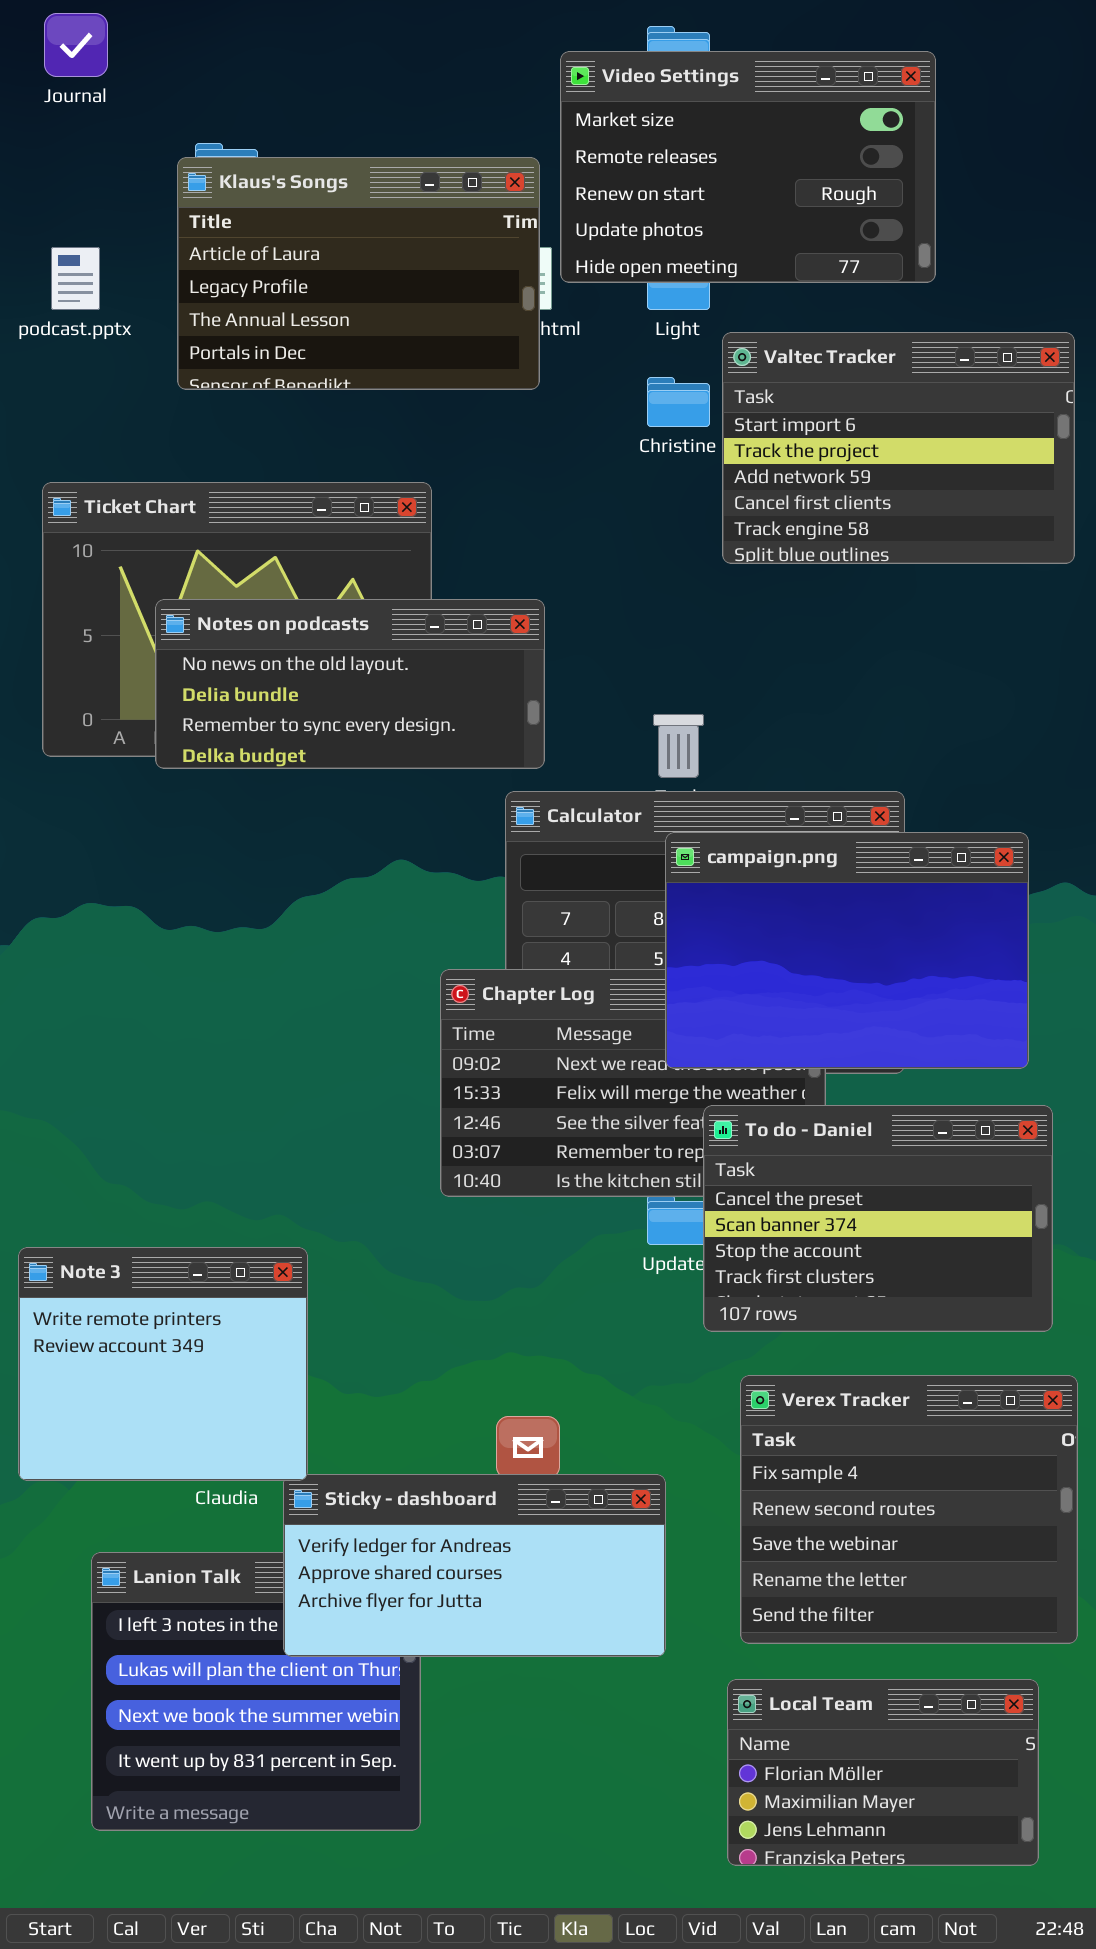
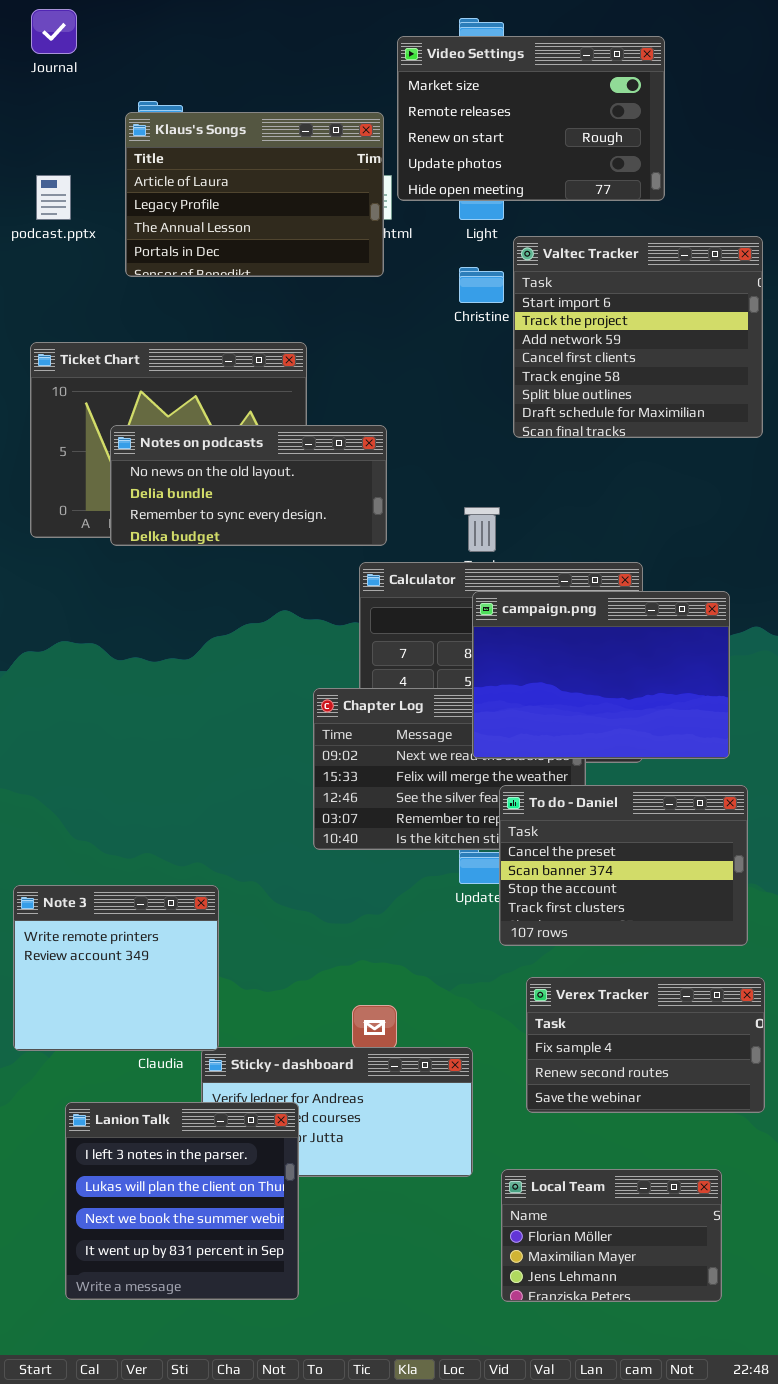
Valtec Tracker: [722,332,1075,564] -> [513,236,763,438], resized
Verex Tracker: [740,1375,1078,1644] -> [526,977,765,1113], resized
Lanion Talk: [91,1552,421,1831] -> [65,1102,299,1300], raised
Local Team: [727,1679,1039,1866] -> [501,1169,722,1302], moved

